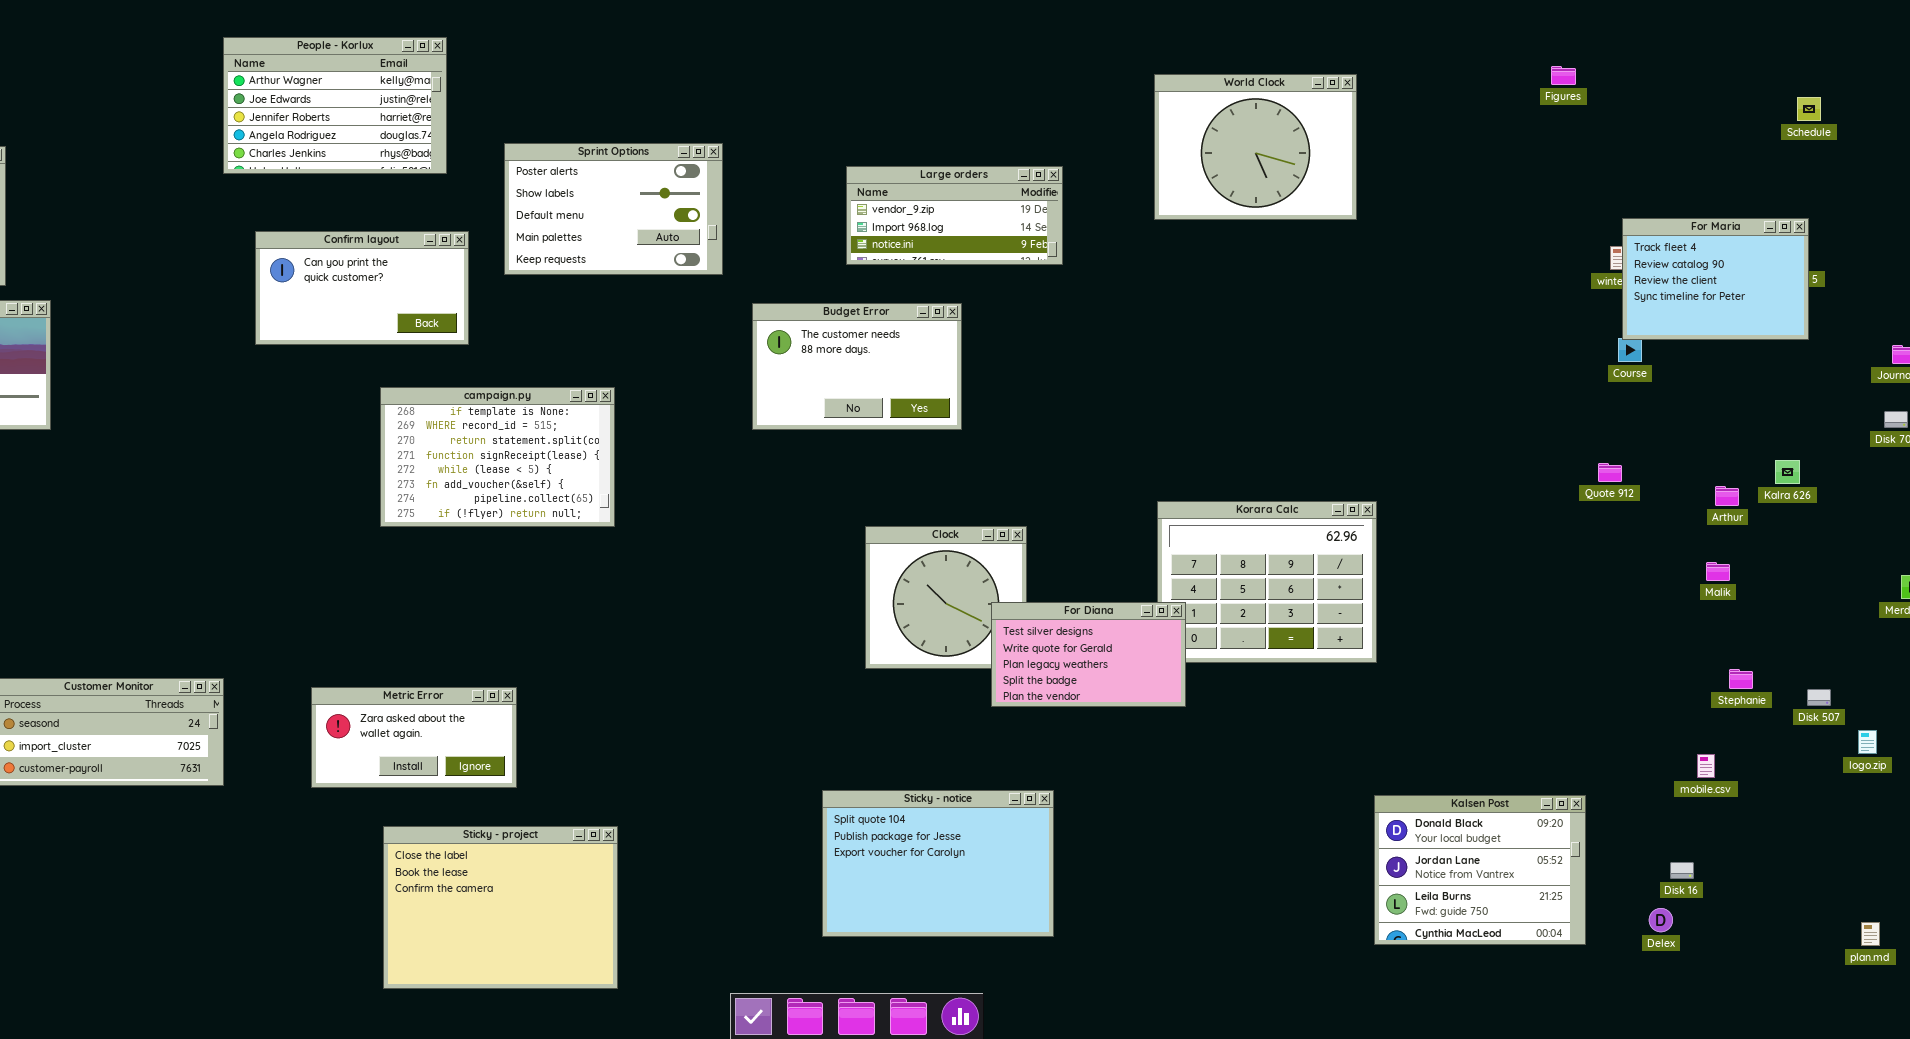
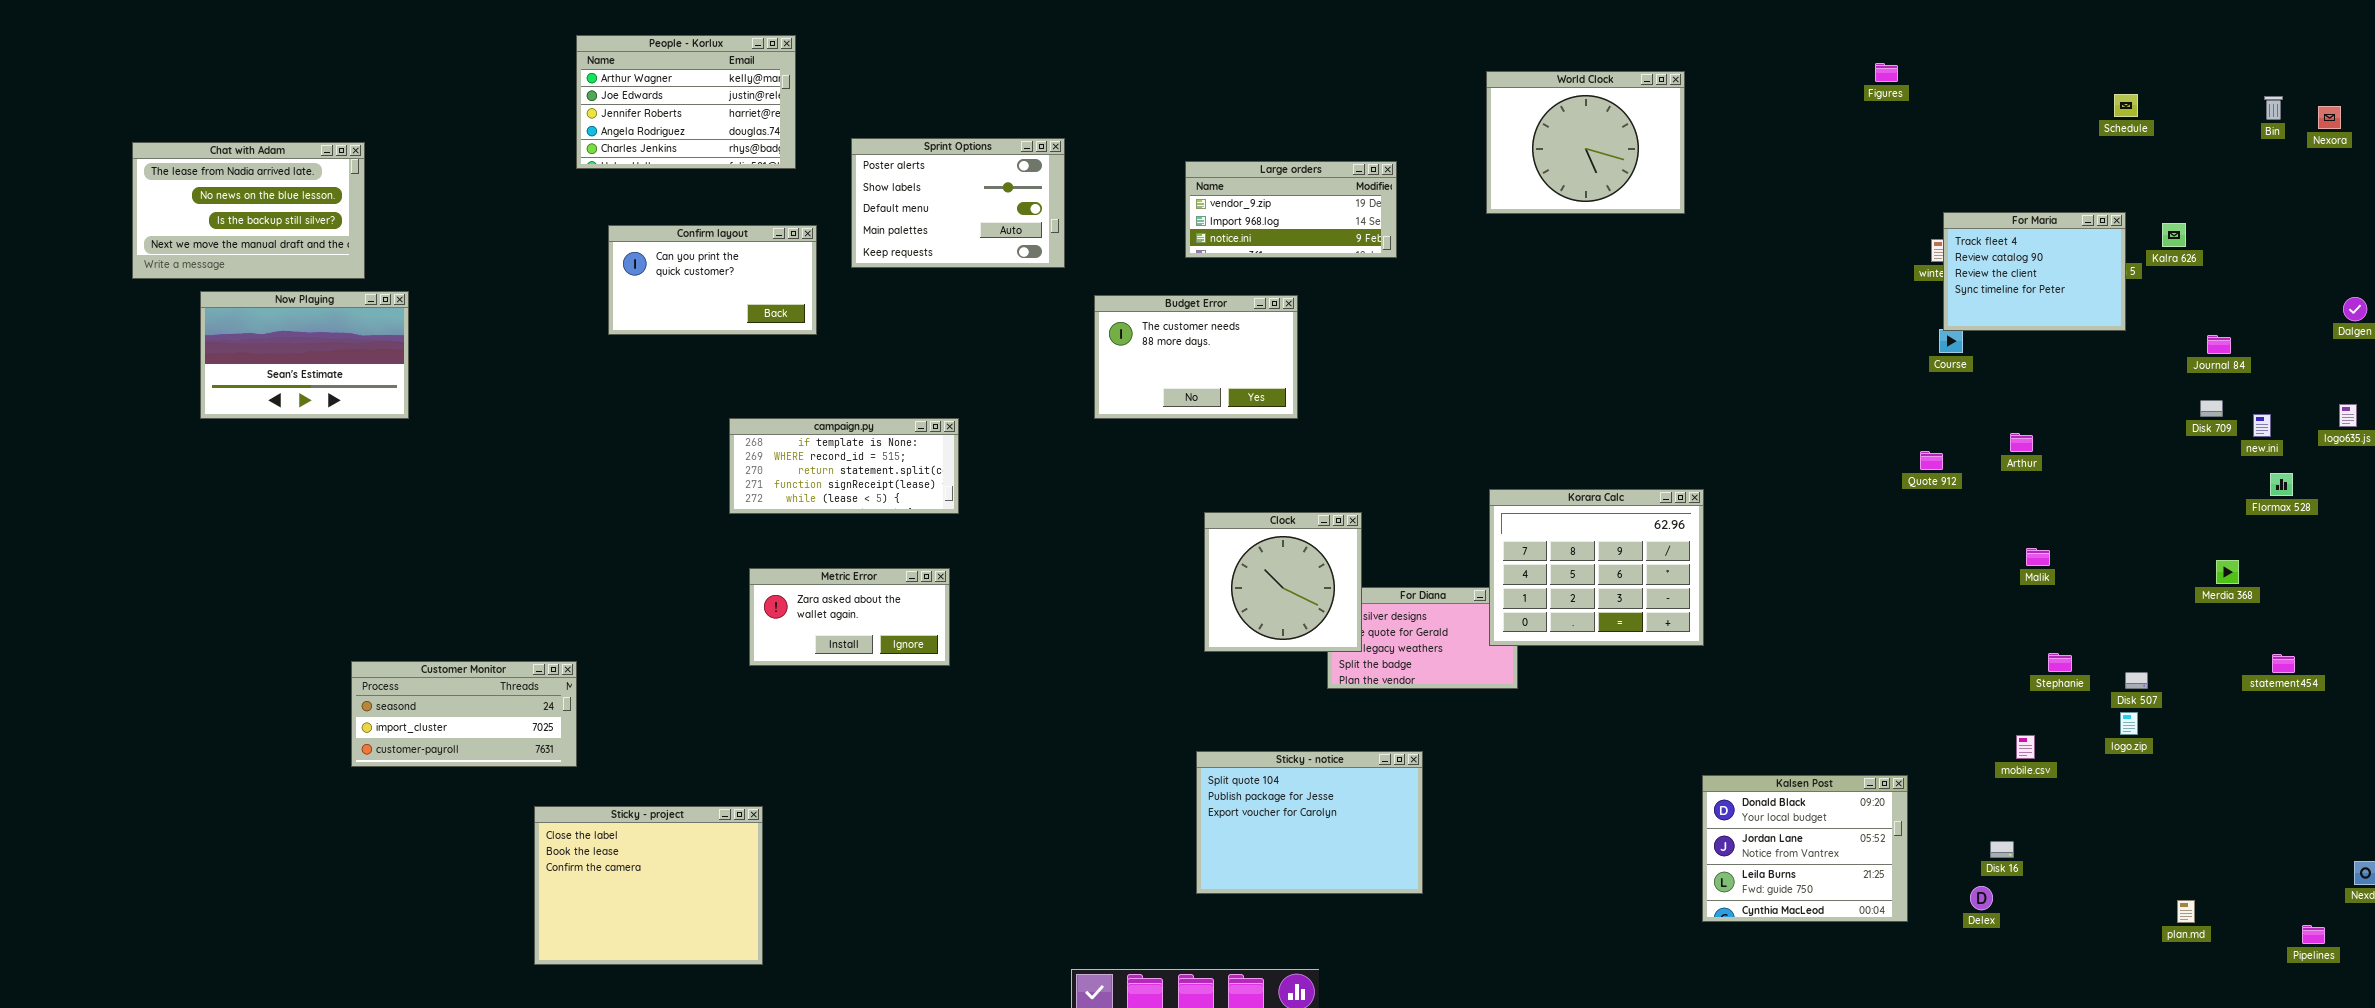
campaign.py: [380,387,615,527] -> [729,418,959,514], resized
Kalra 626: [1775,460,1800,484] -> [2162,223,2186,247], moved
Arthur: [1715,486,1739,506] -> [2010,433,2033,452], moved
Korara Calc: [1157,501,1377,663] -> [1489,489,1704,646], raised
Clock: [865,526,1027,669] -> [1204,512,1362,652], raised
Metric Error: [311,687,517,788] -> [749,568,950,666], moved
logo.zip: [1858,730,1877,754] -> [2120,712,2138,735], moved
Sticky - notice: [822,790,1054,937] -> [1196,751,1423,894], moved
Sticky - project: [383,826,618,989] -> [534,806,763,965], moved

